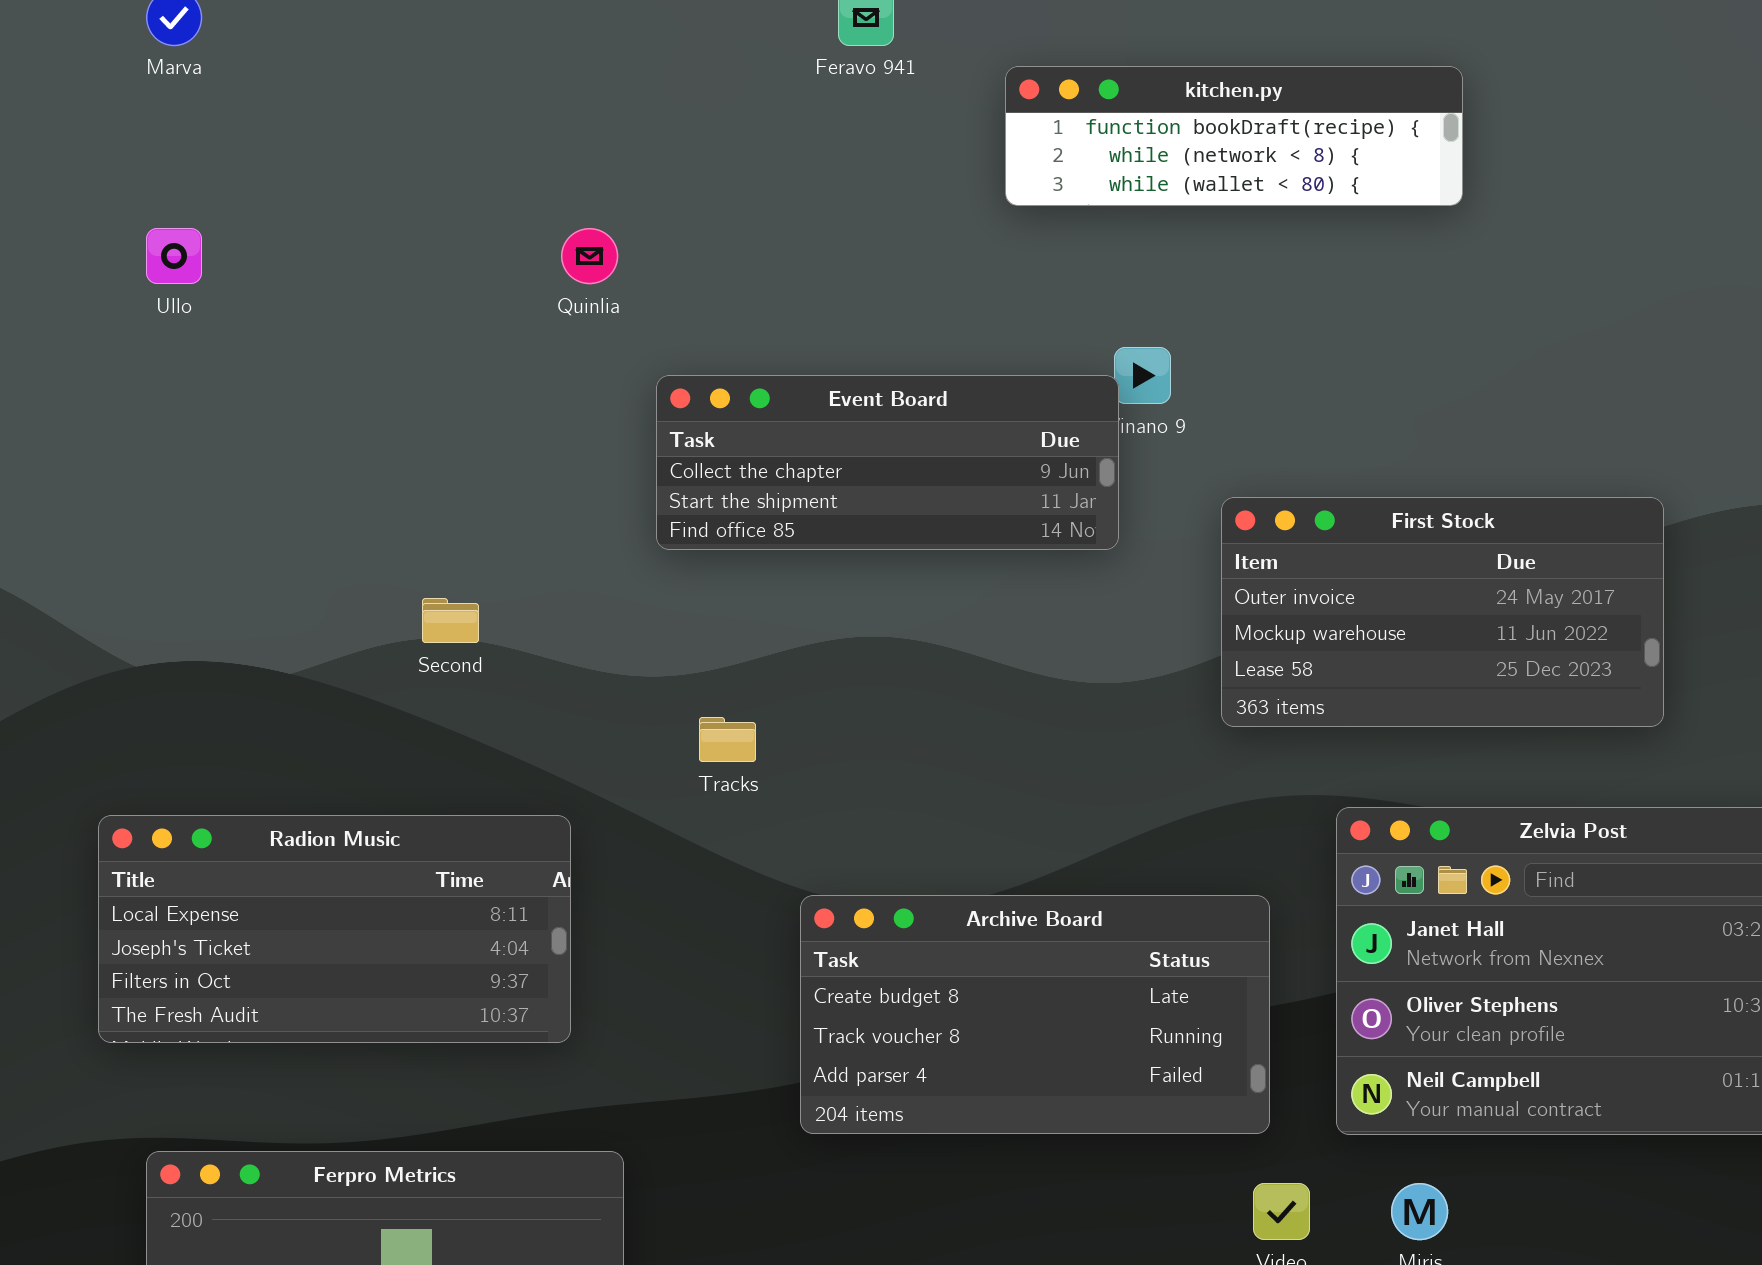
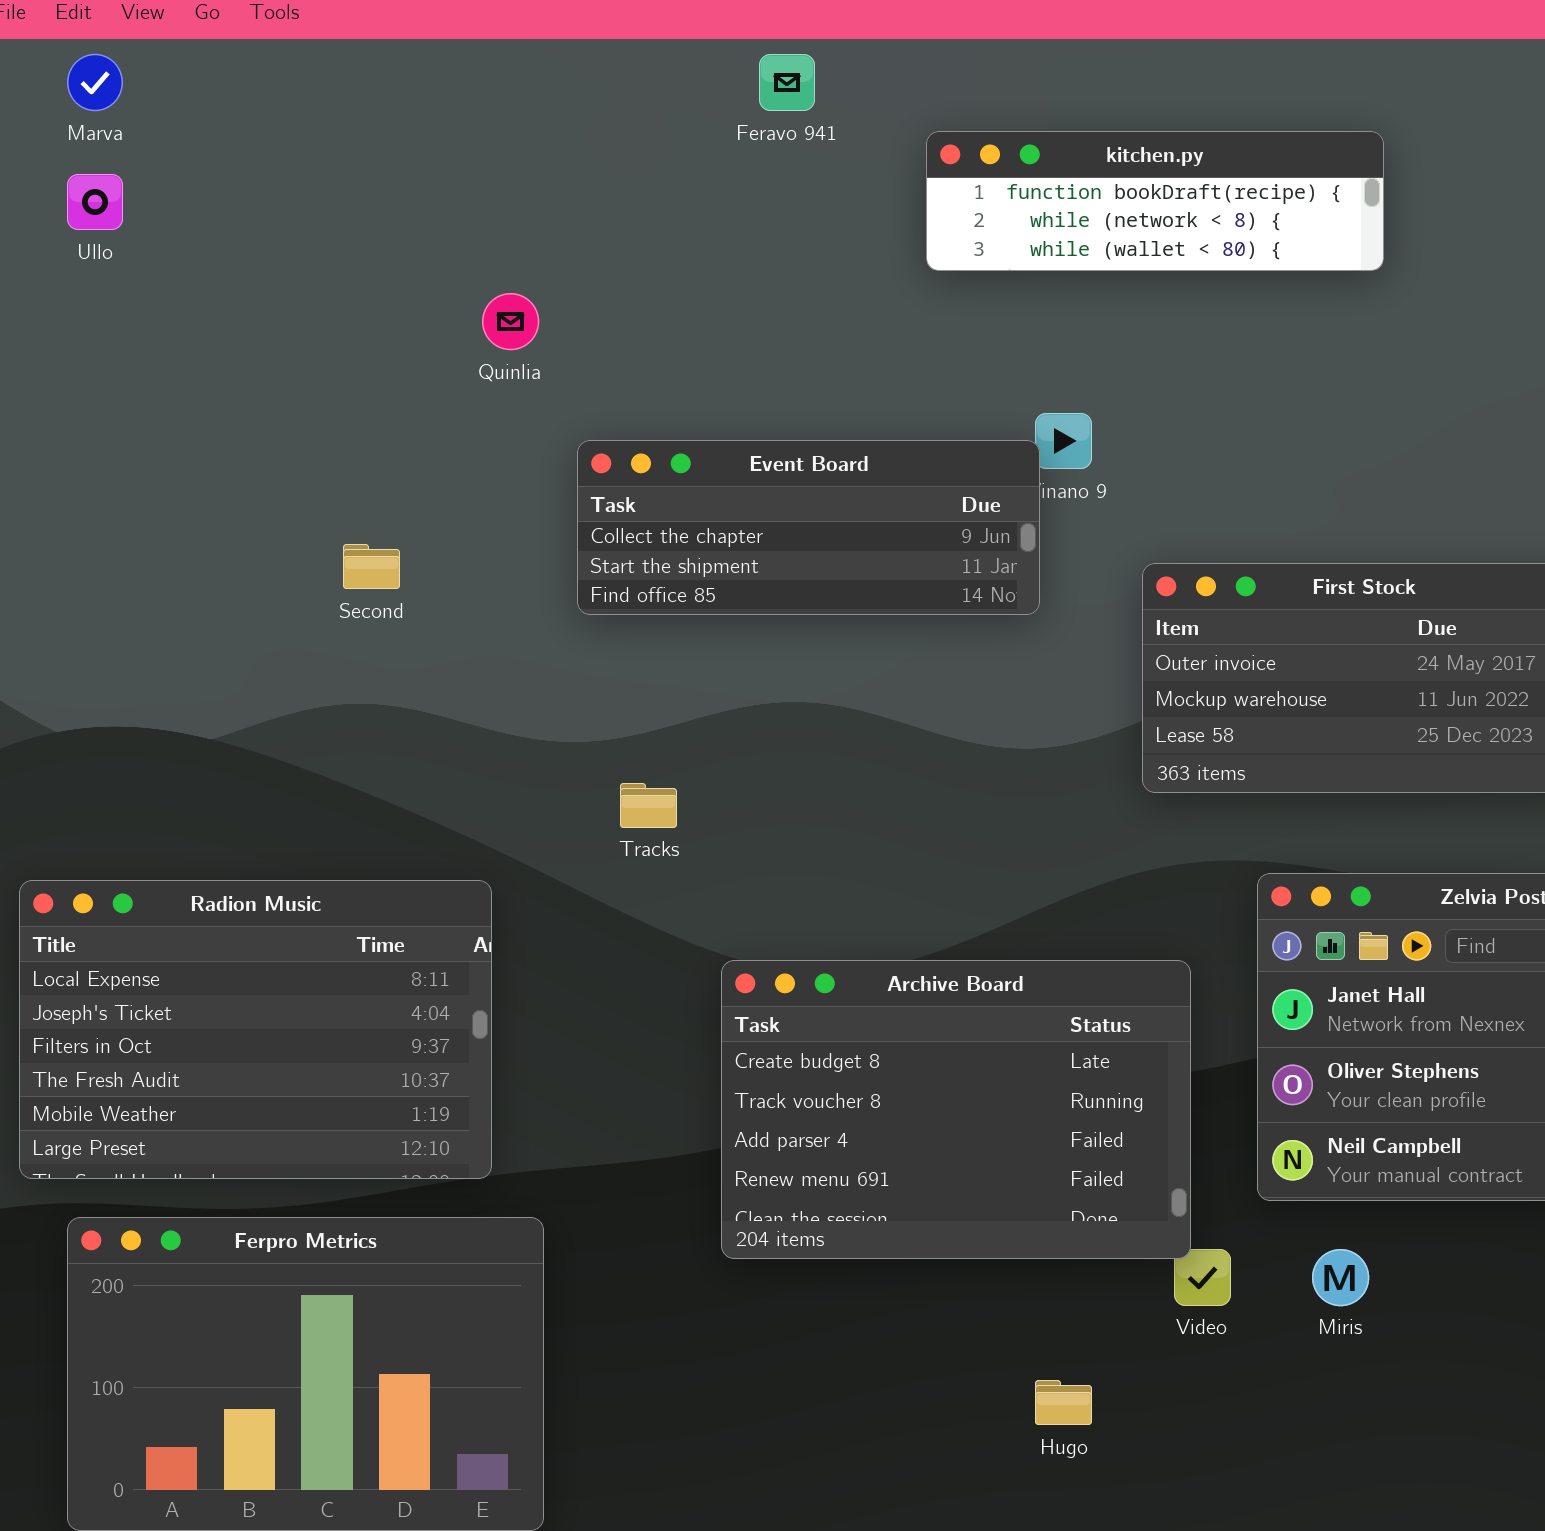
Ullo: [146,228,202,284] -> [67,174,123,230], moved
Second: [422,598,479,643] -> [343,544,400,589], moved
Radion Music: [98,815,571,1043] -> [19,880,492,1179], resized
Archive Board: [800,895,1270,1134] -> [721,960,1191,1259], resized

